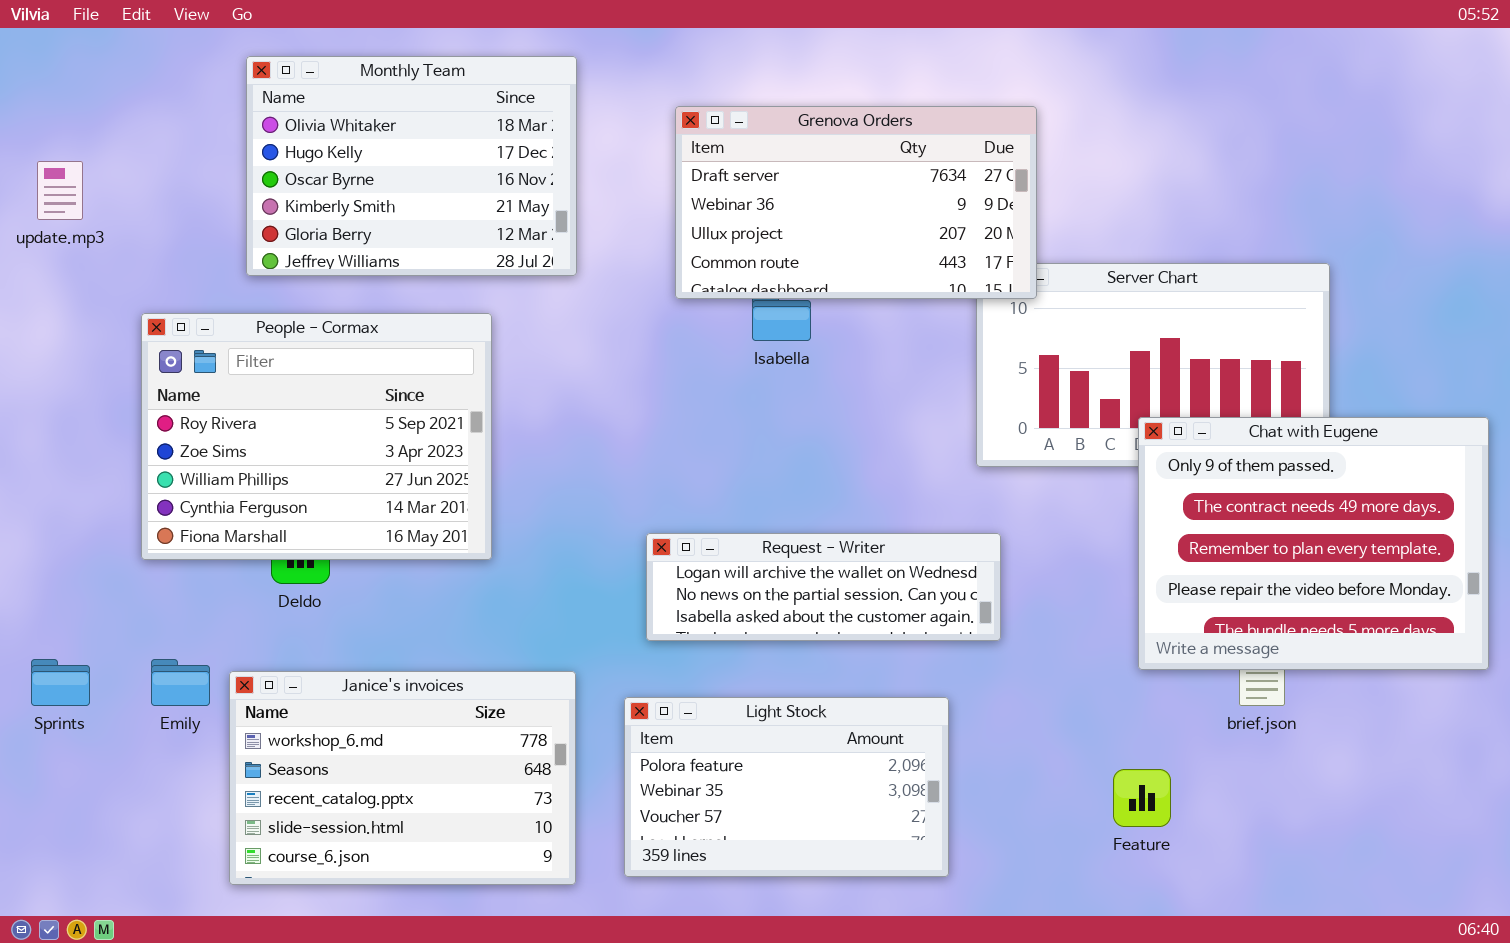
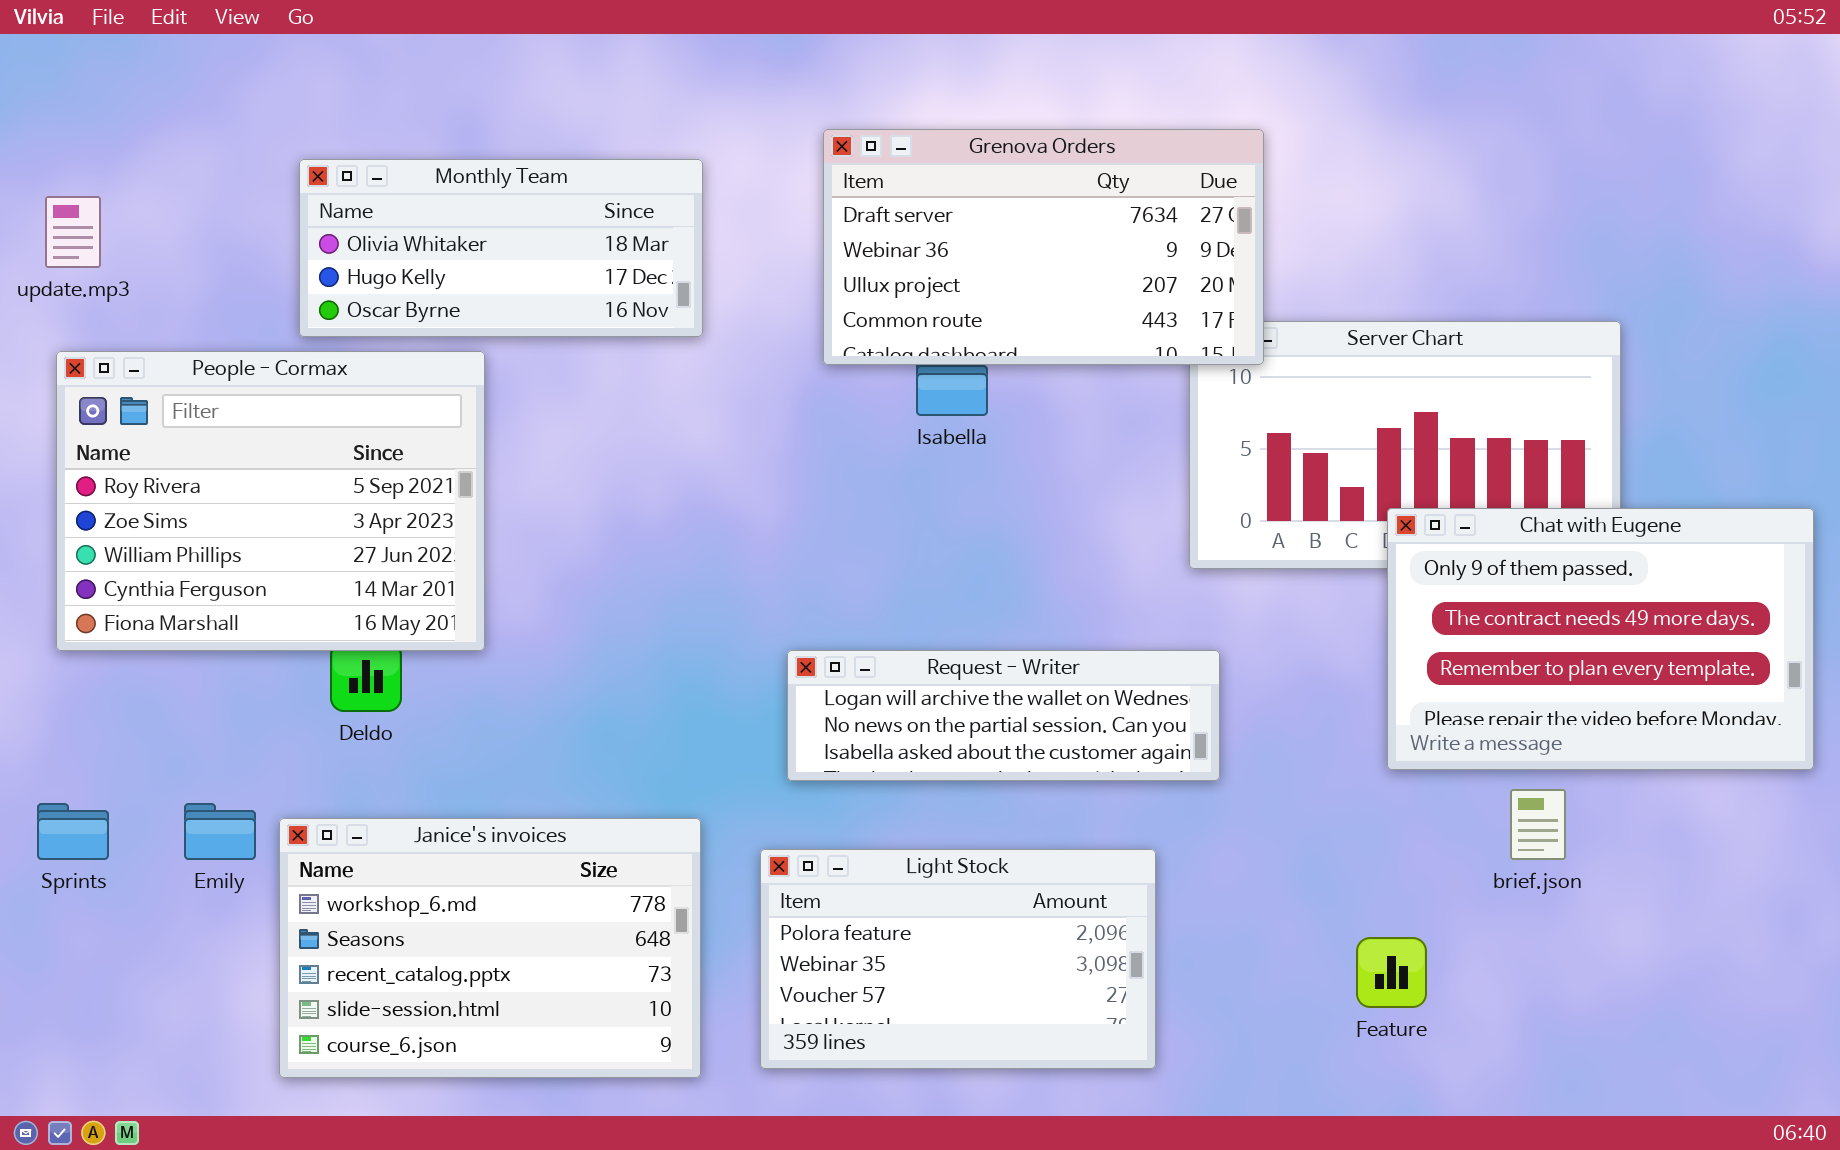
Monthly Team: [246,56,577,276] -> [299,159,703,337], resized
People - Cormax: [141,313,492,560] -> [56,351,485,651], moved
Chat with Eugene: [1138,417,1489,670] -> [1387,508,1814,770], resized

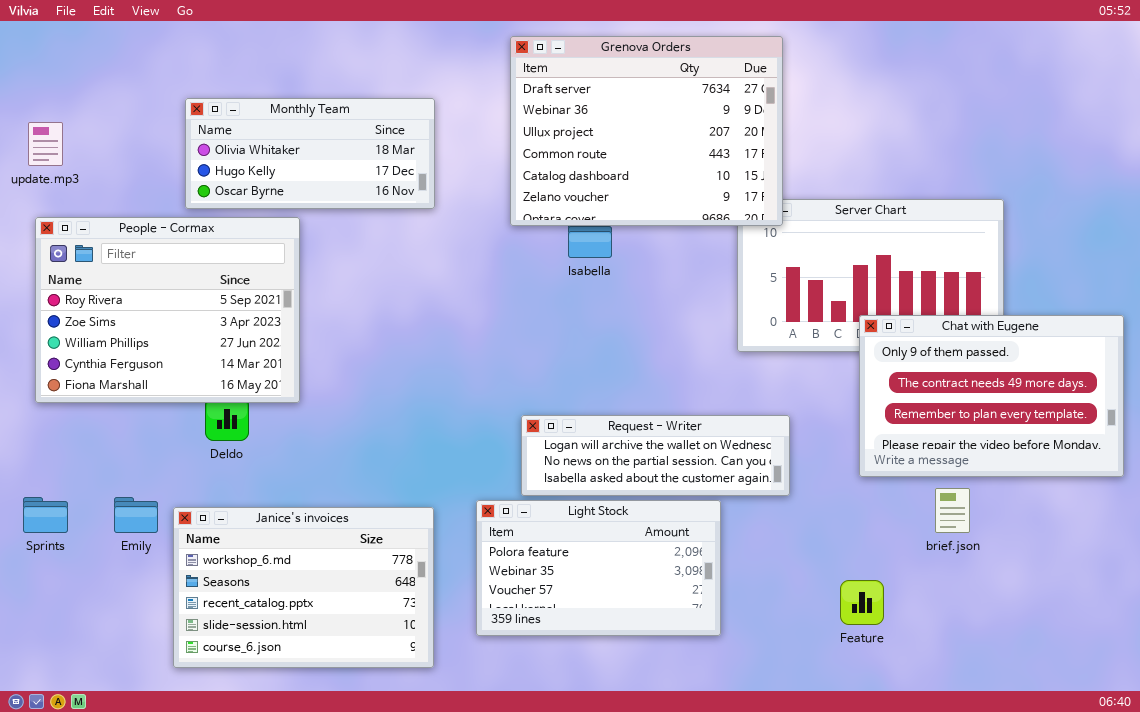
Grenova Orders: [823,129,1264,365] -> [510,36,783,226], resized
Request - Writer: [787,650,1220,781] -> [521,415,790,496], moved
Light Stock: [760,849,1156,1069] -> [476,500,721,636], moved

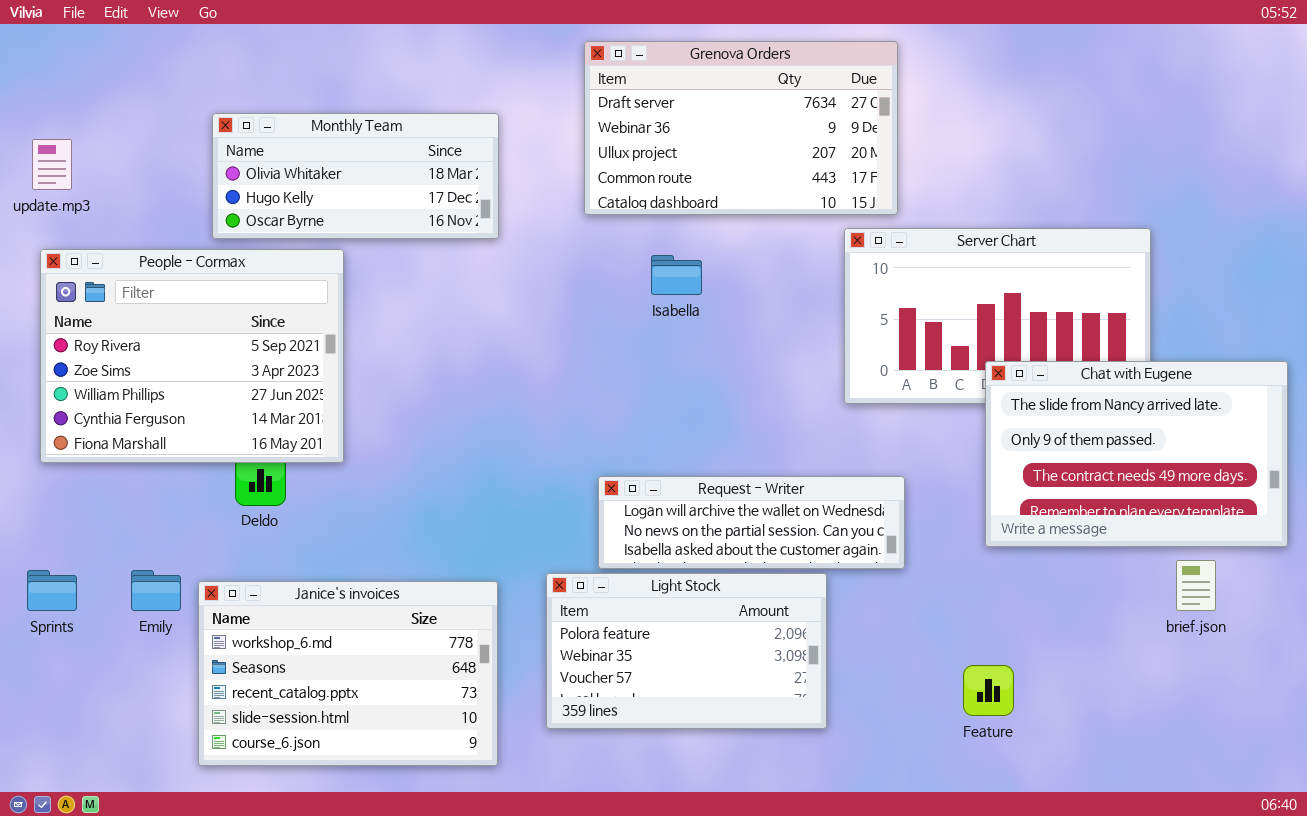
Grenova Orders: [510,36,783,226] -> [584,41,898,215], resized
Chat with Eugene: [859,315,1124,477] -> [985,361,1288,547], scrolled up 1 row
brief.json: [935,488,970,533] -> [1176,560,1216,611], moved

